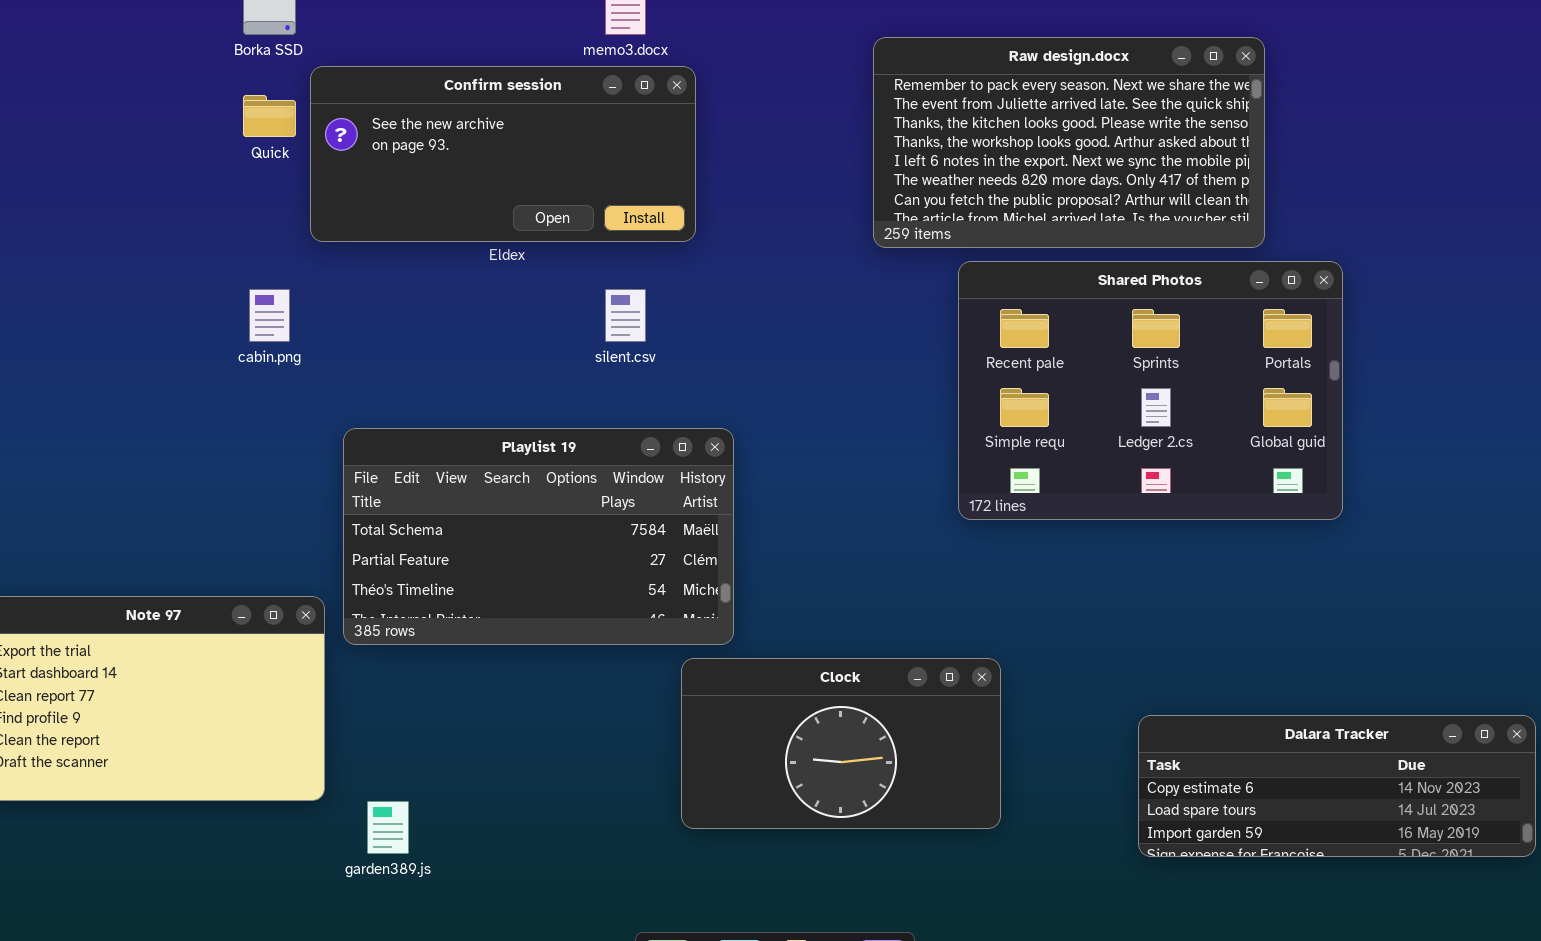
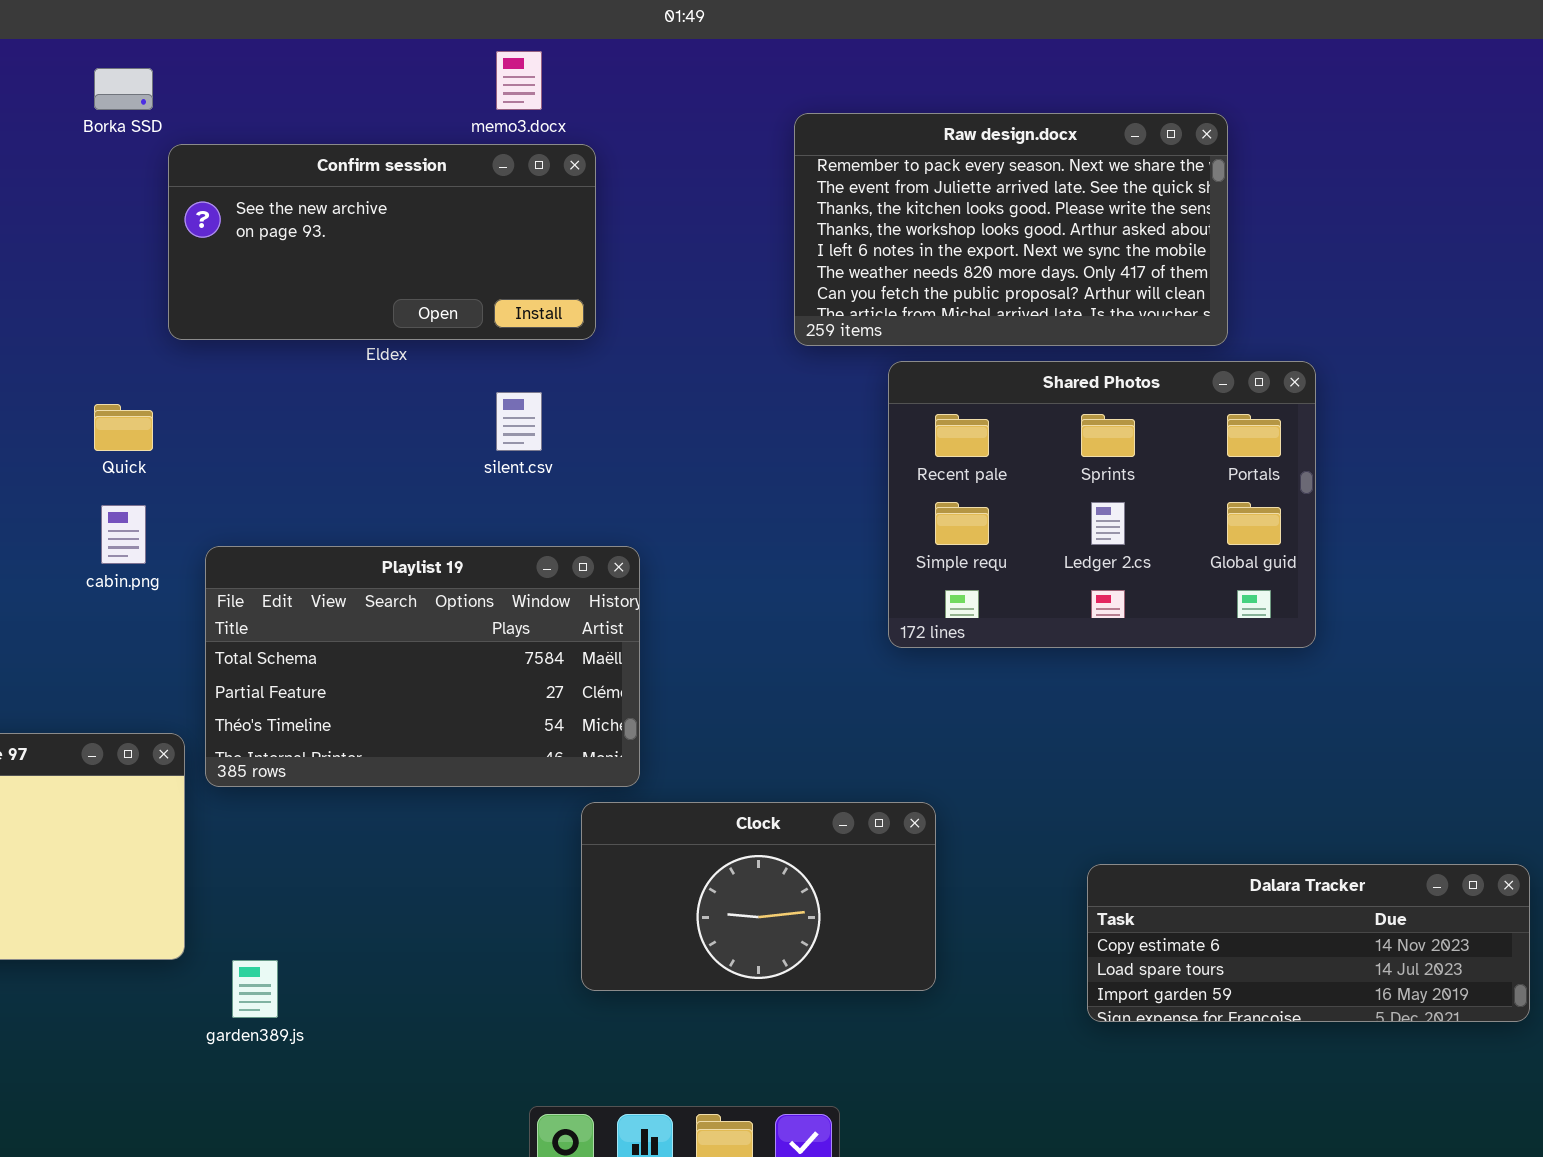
Quick: [243,95,296,137] -> [94,404,153,451], moved
cabin.png: [249,289,290,342] -> [101,505,146,564], moved

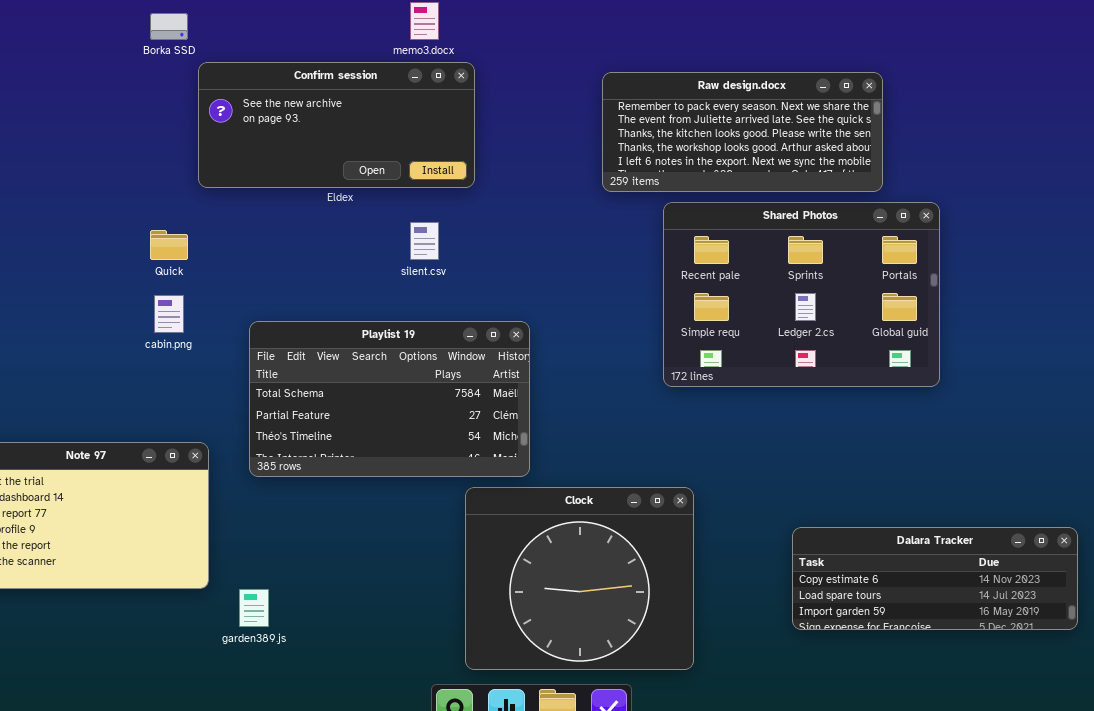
Raw design.docx: [794,113,1228,346] -> [602,72,883,192], resized
Playlist 19: [205,546,640,787] -> [249,321,530,477], moved
Clock: [581,802,936,991] -> [465,487,694,670], resized

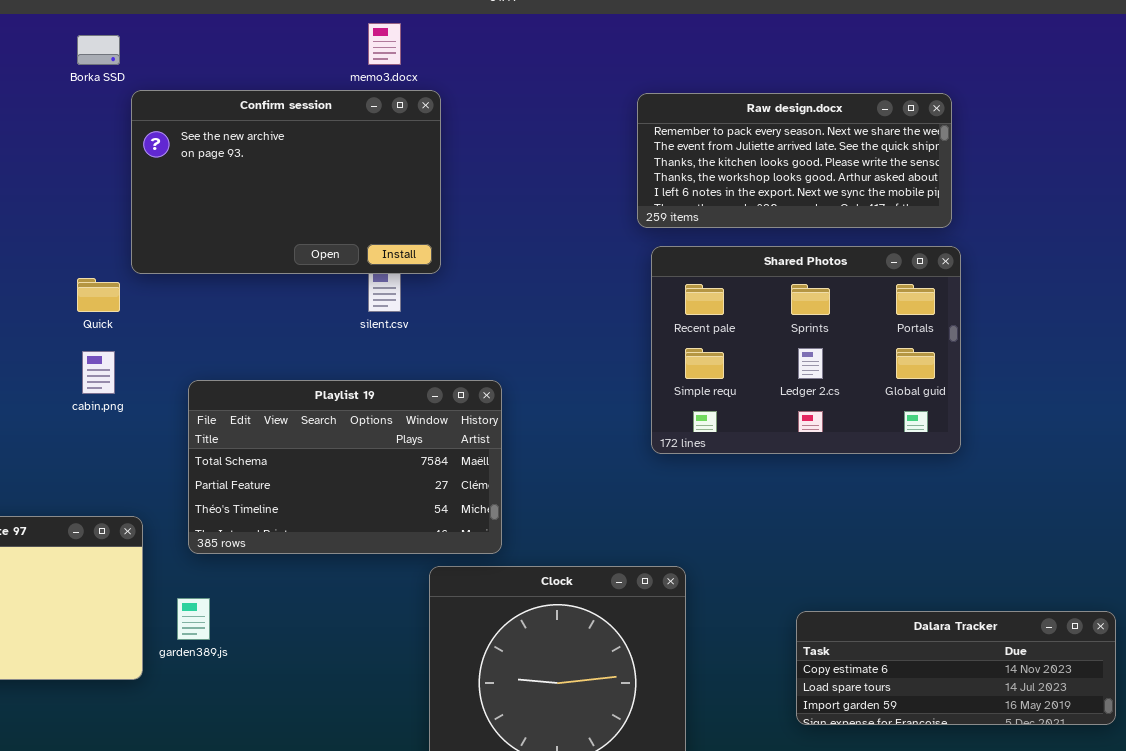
Confirm session: [198,62,475,188] -> [131,90,441,274], resized
Raw design.docx: [602,72,883,192] -> [637,93,952,228], moved
garden389.js: [239,589,269,627] -> [177,598,210,640], moved

